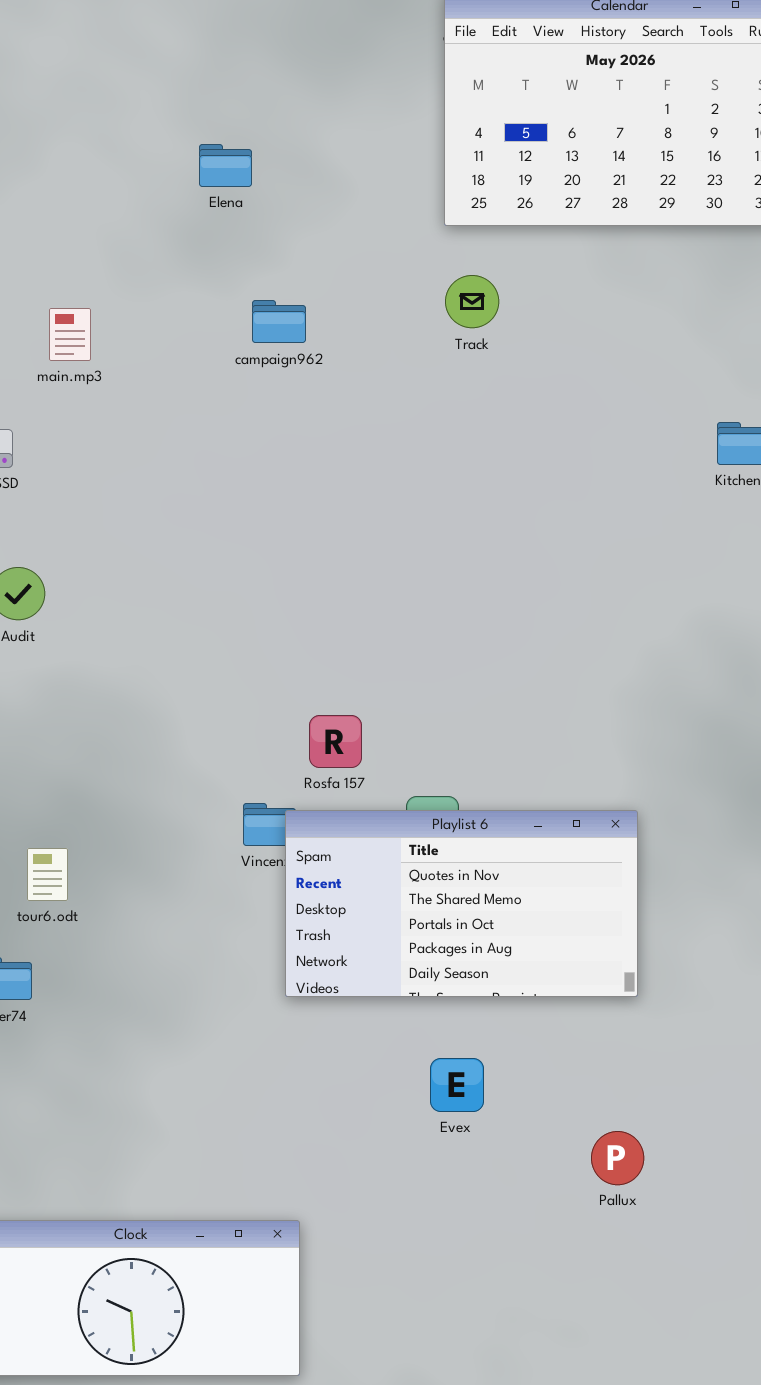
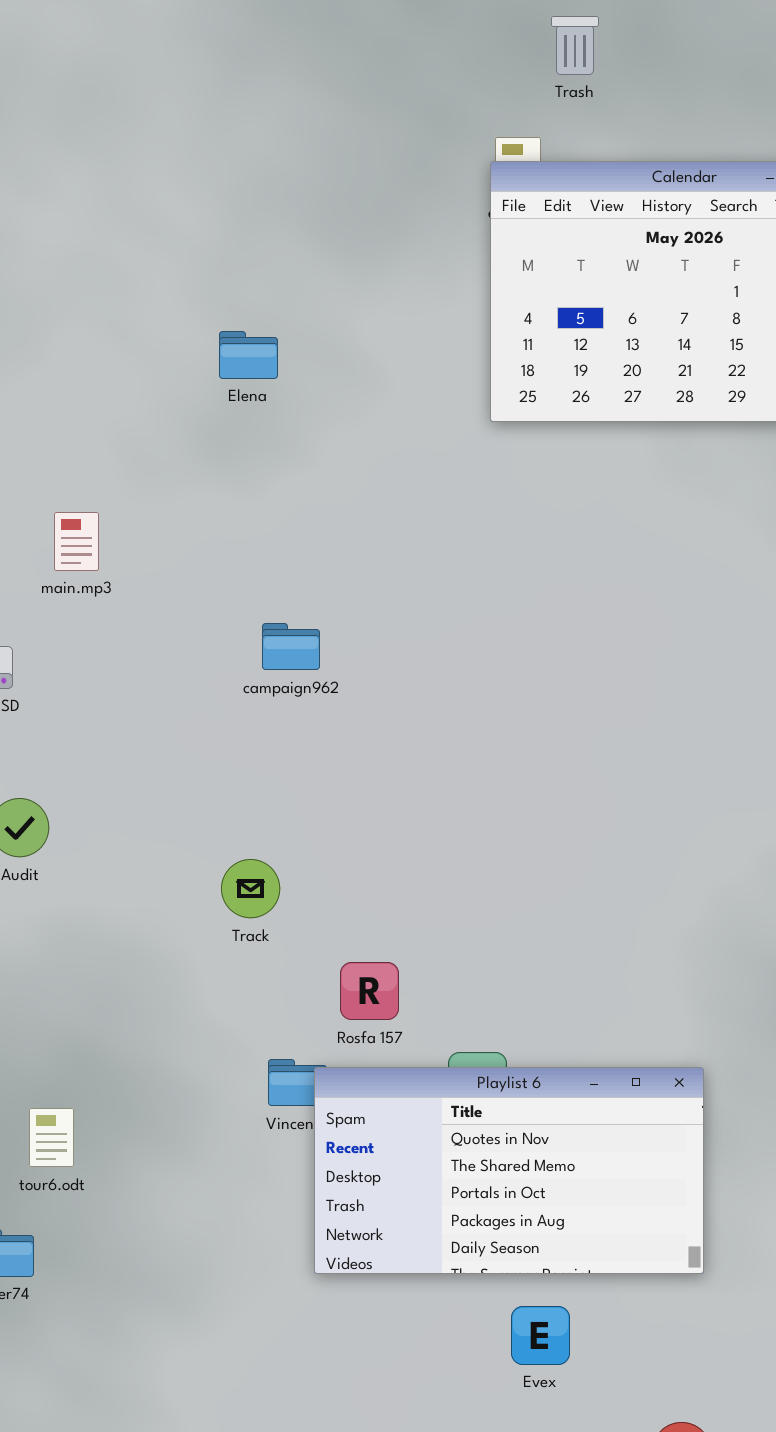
Track: [445,275,499,328] -> [221,859,280,918], moved
campaign962: [252,300,306,343] -> [262,623,320,670], moved
Evex: [430,1058,484,1112] -> [511,1306,570,1365], moved

